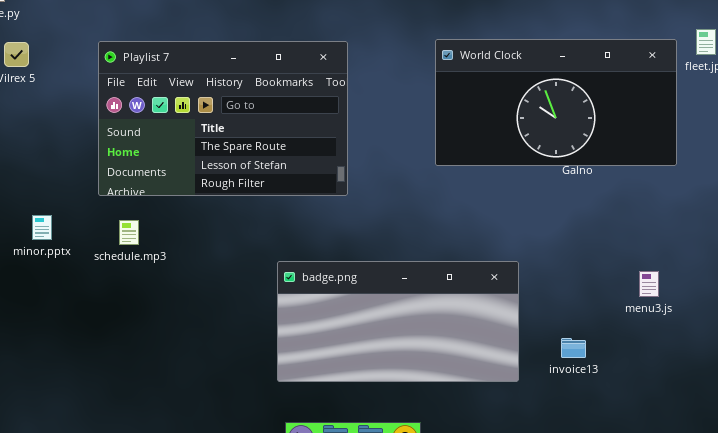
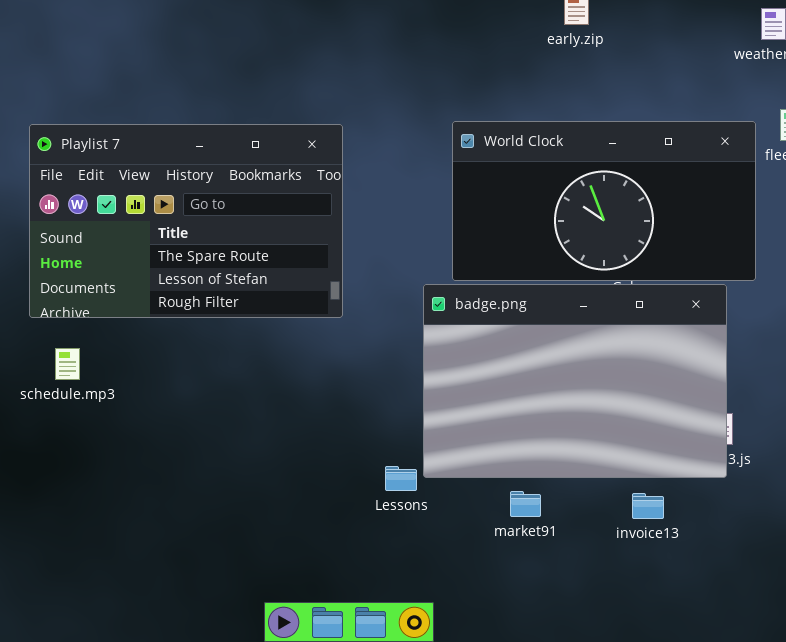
badge.png: [277,261,519,382] -> [423,284,727,478], moved, resized
invoice13: [561,338,586,358] -> [632,493,664,519], moved

